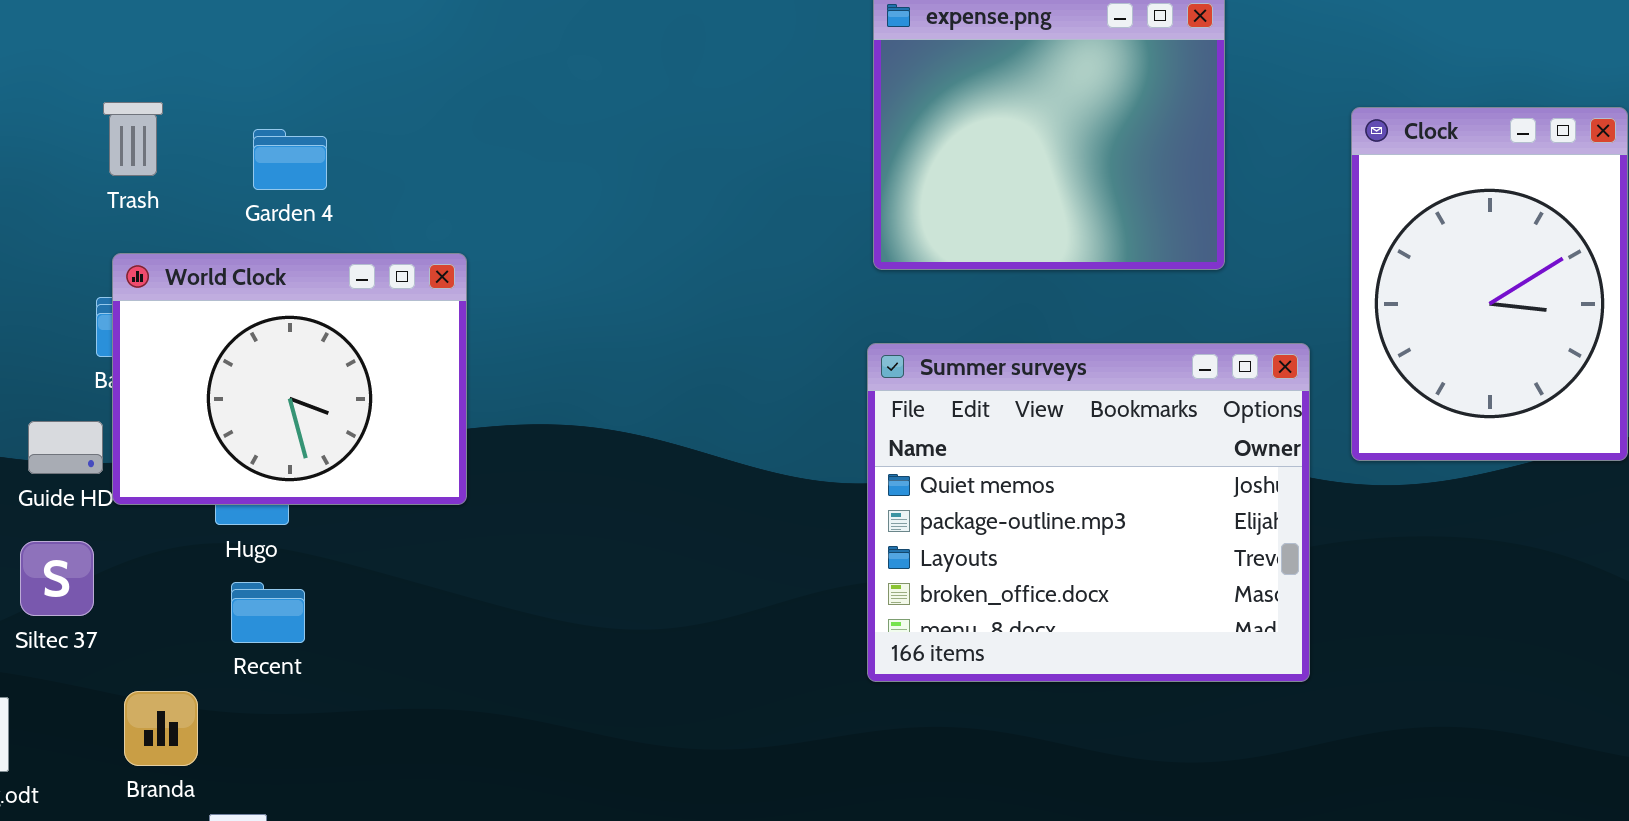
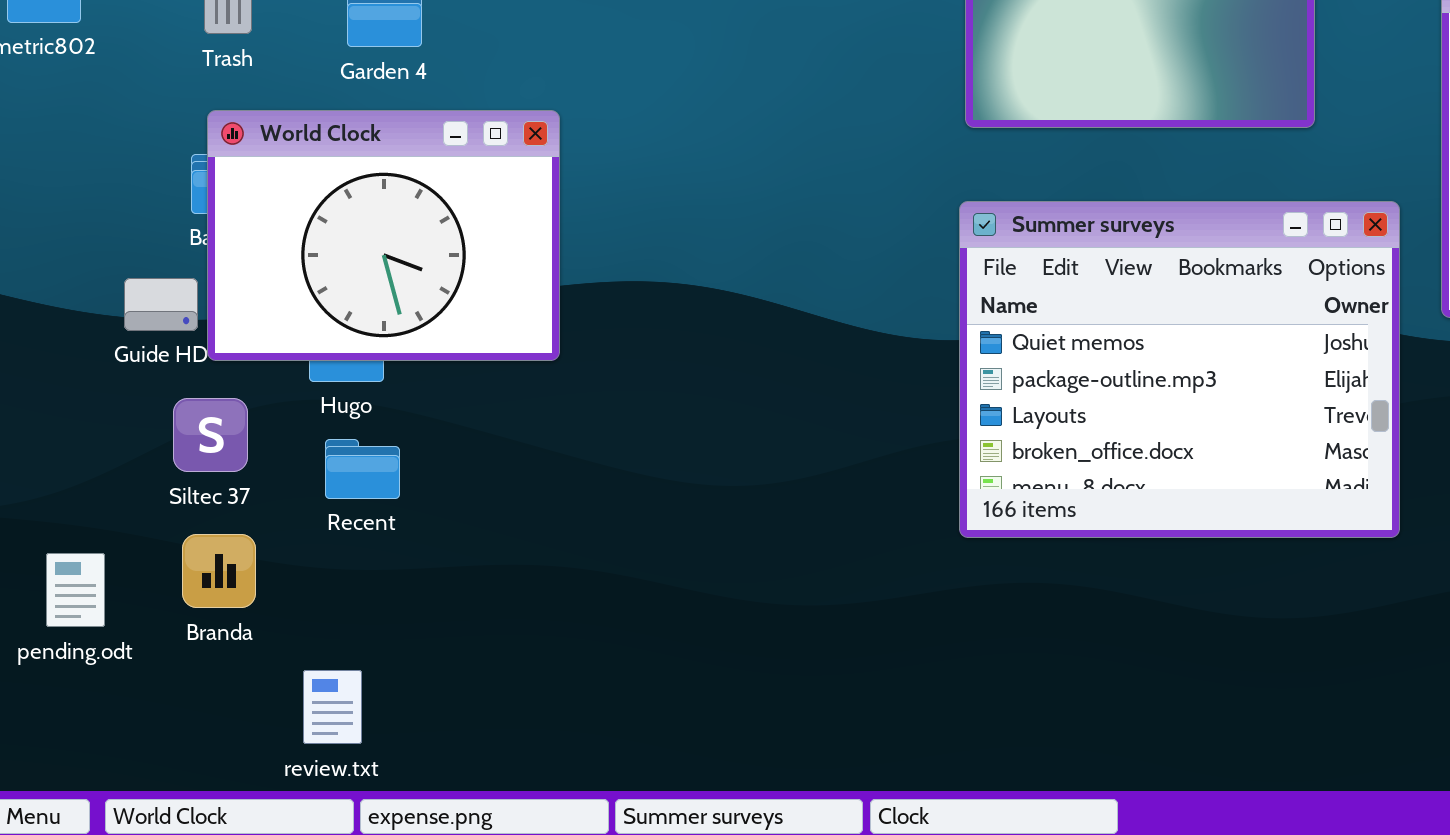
Siltec 37: [20,541,94,616] -> [173,398,248,472], moved
Branda: [124,691,198,766] -> [182,534,256,608], moved

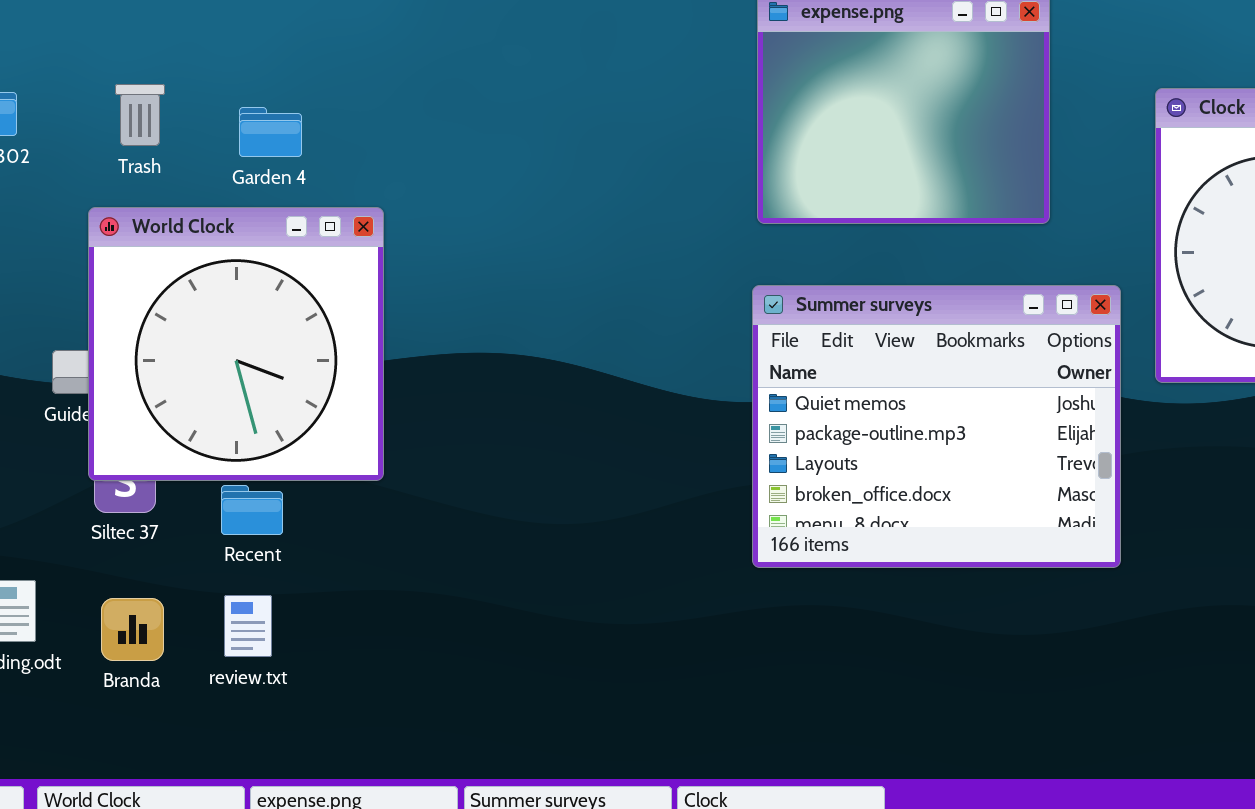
World Clock: [207,110,560,361] -> [88,207,384,481], moved, resized
Branda: [182,534,256,608] -> [101,598,164,661], moved
review.txt: [303,670,362,744] -> [224,595,272,657], moved

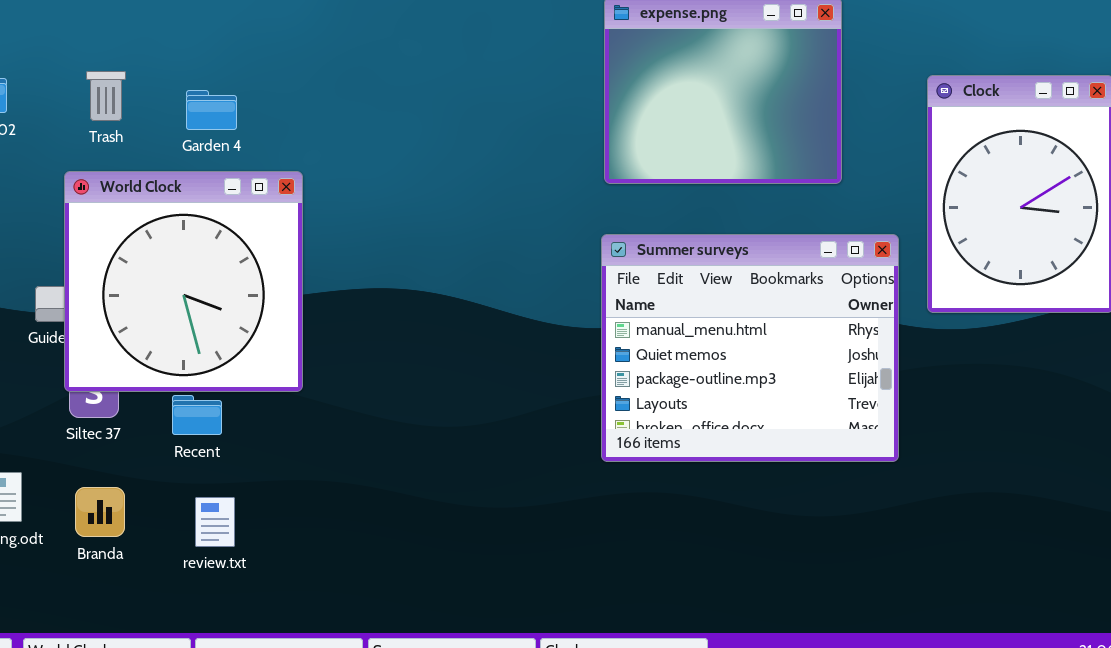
Summer surveys: [752,285,1121,568] -> [601,234,899,462], scrolled up 1 row
review.txt: [224,595,272,657] -> [195,497,235,547], moved

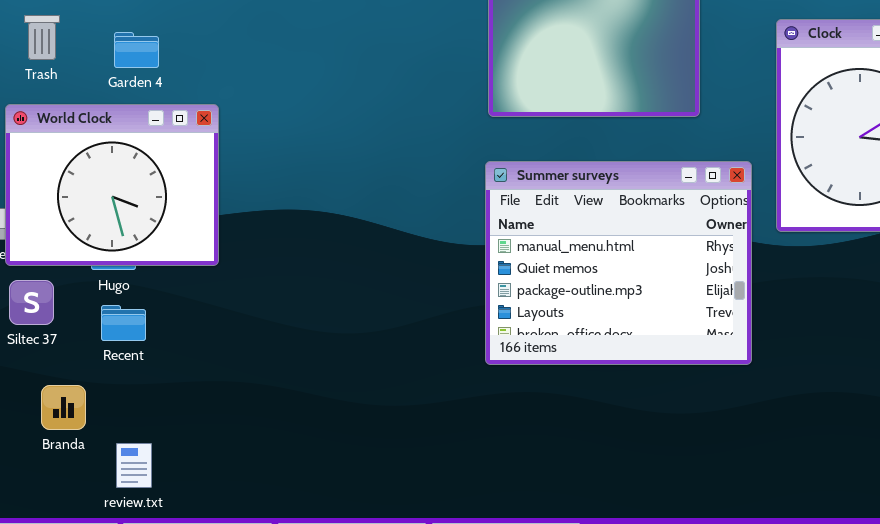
World Clock: [64,171,303,392] -> [5,104,219,266], resized
Branda: [75,487,125,537] -> [41,385,86,430], moved
review.txt: [195,497,235,547] -> [116,443,152,488], moved

